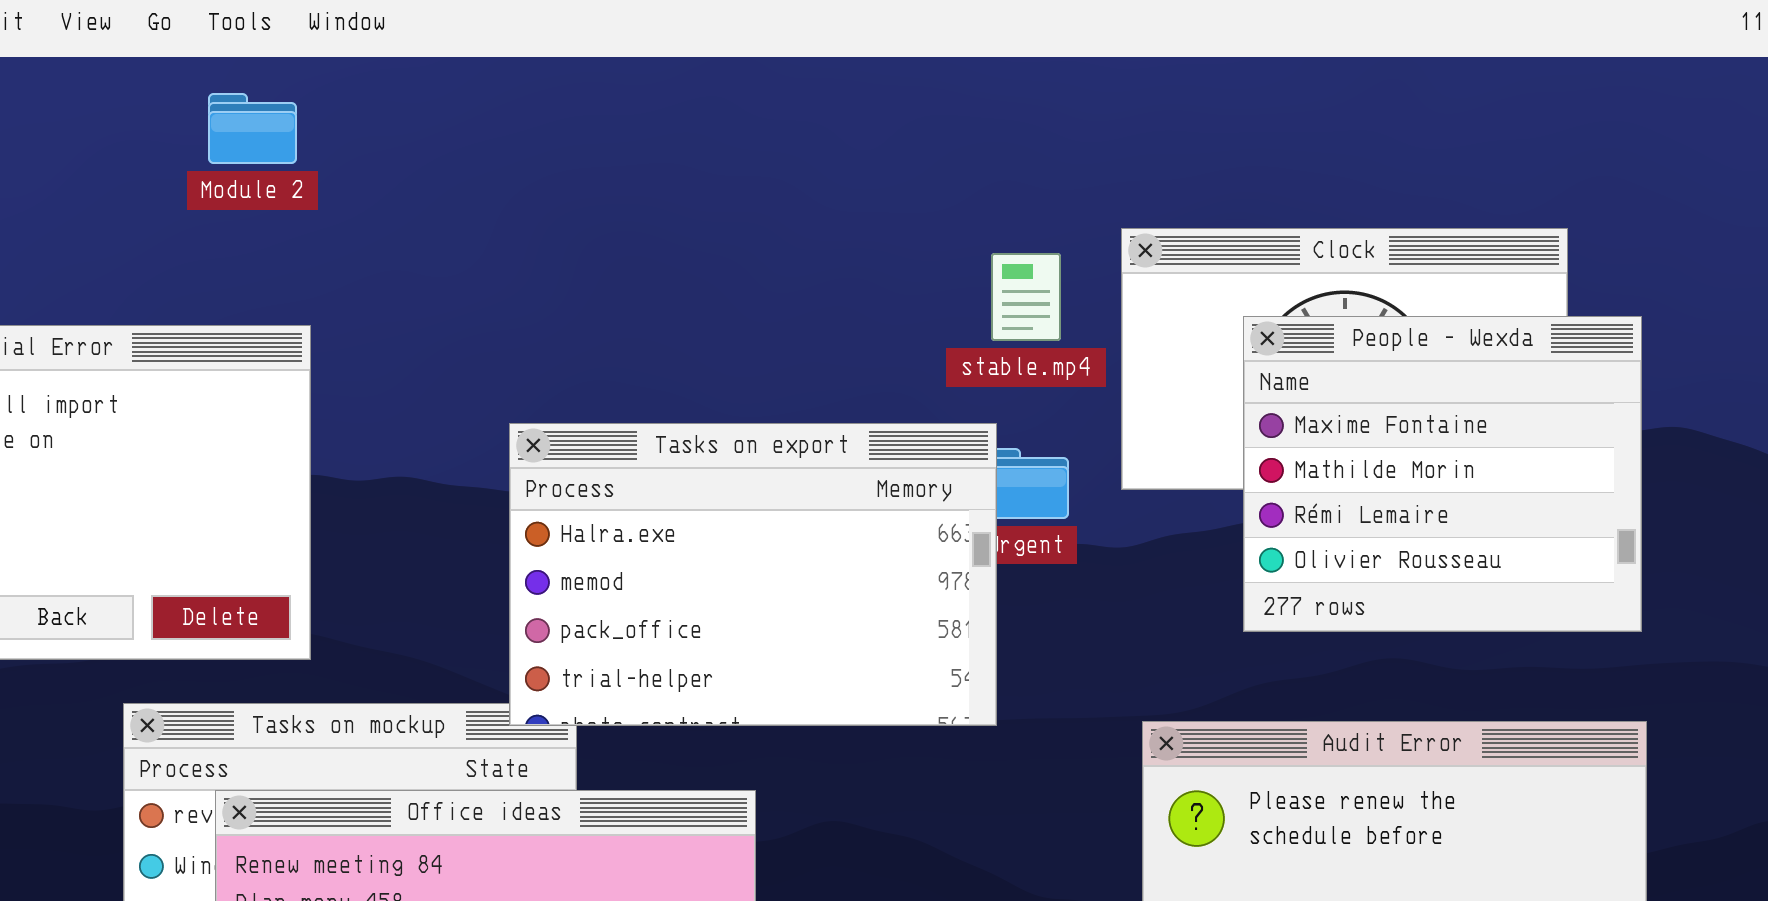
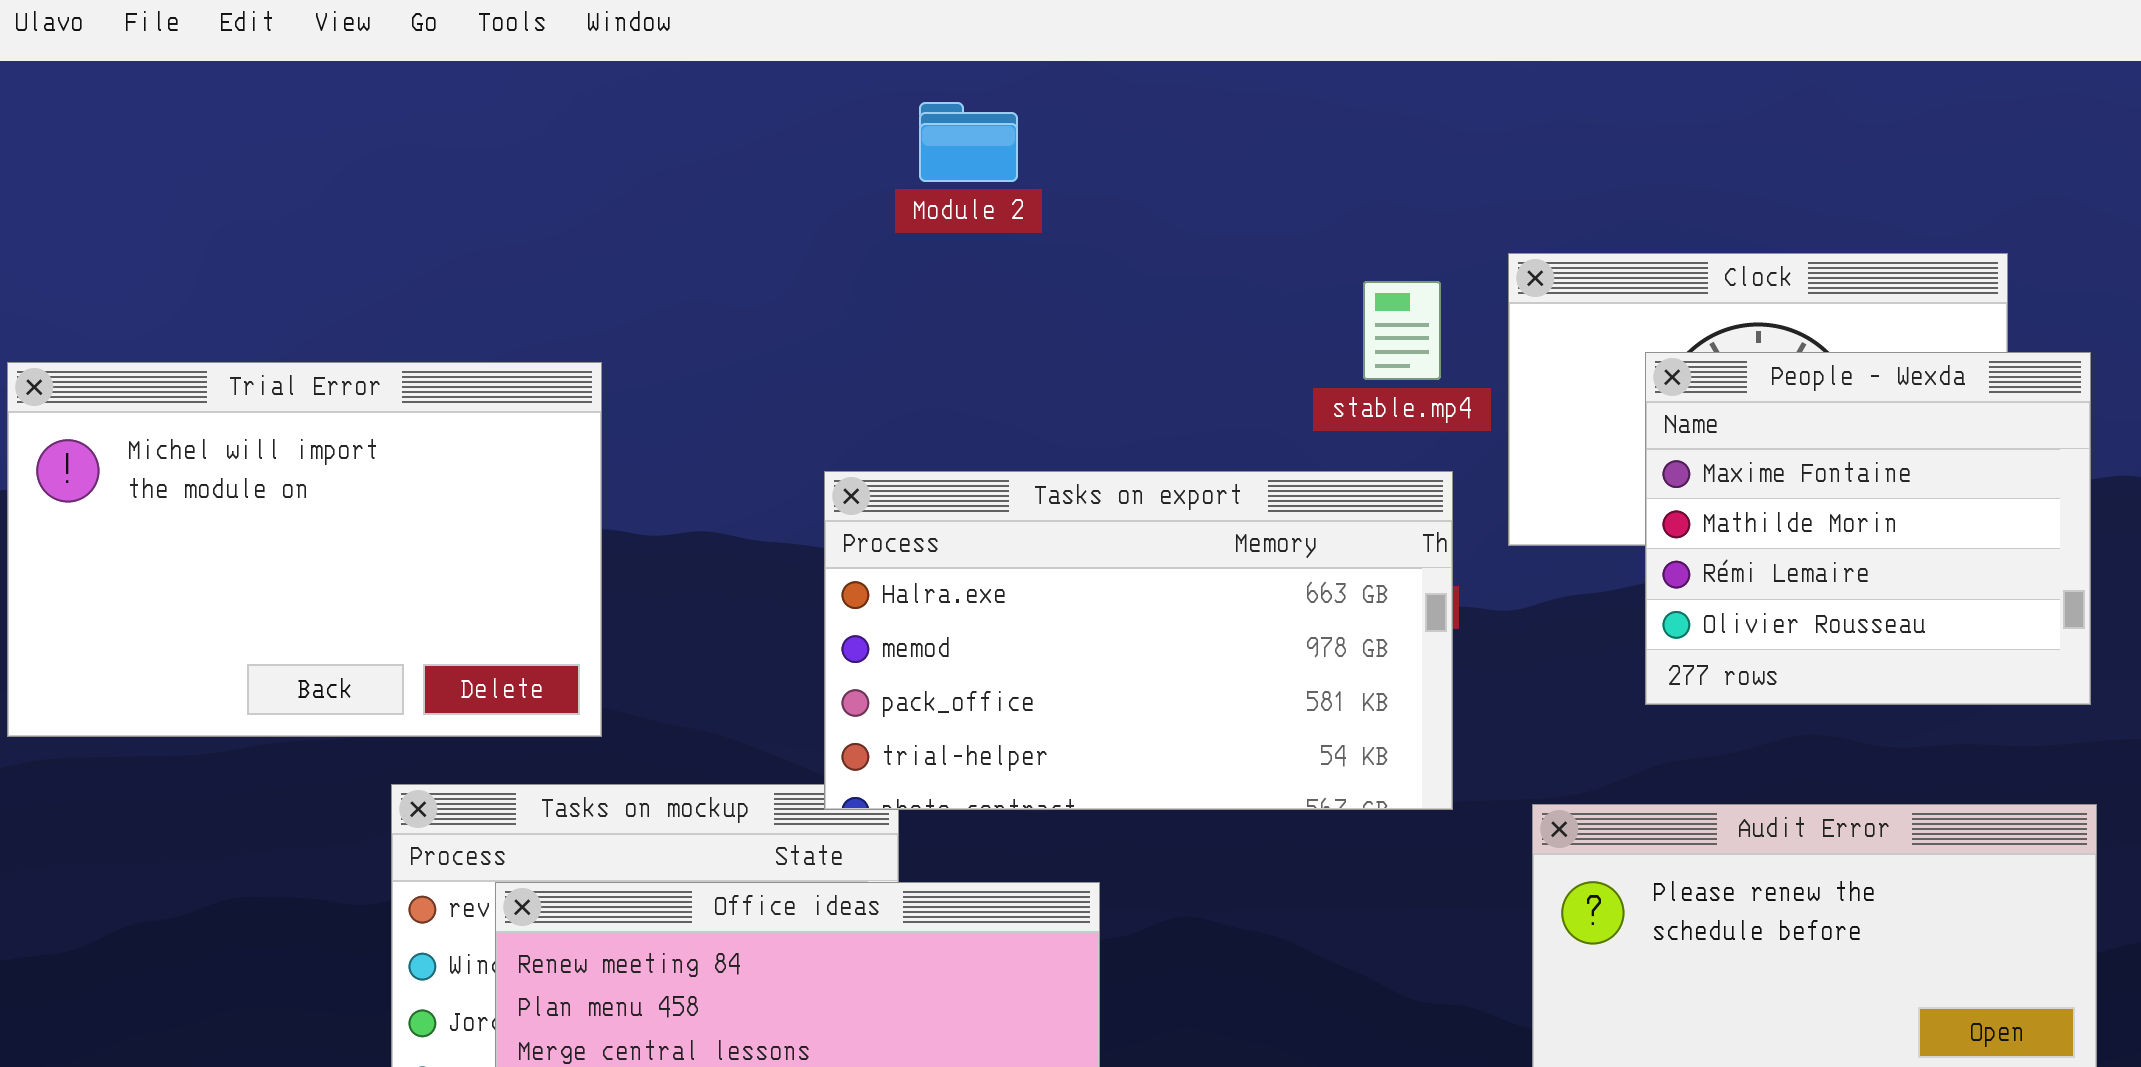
Module 2: [208,93,297,164] -> [919,102,1018,182], moved
Tasks on export: [509,423,997,726] -> [824,471,1453,810], resized

